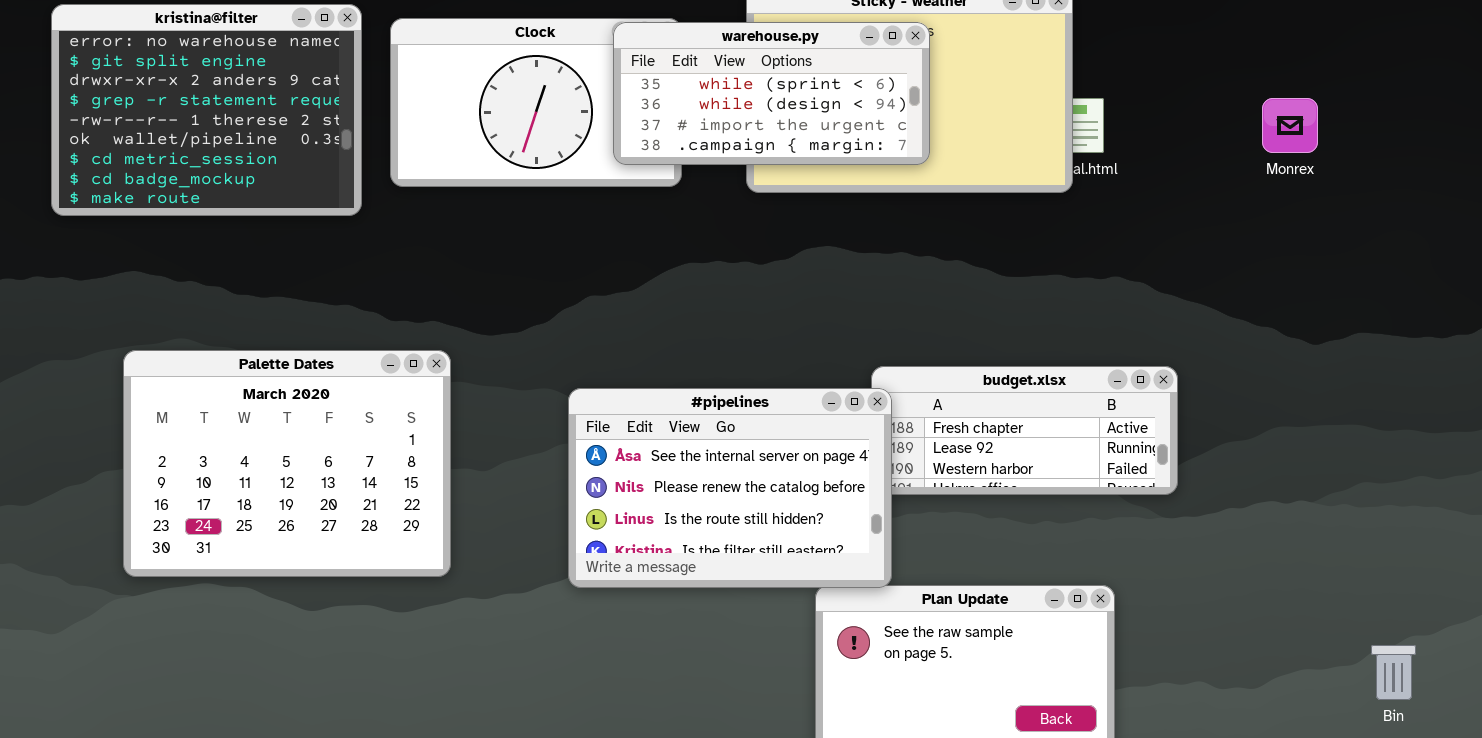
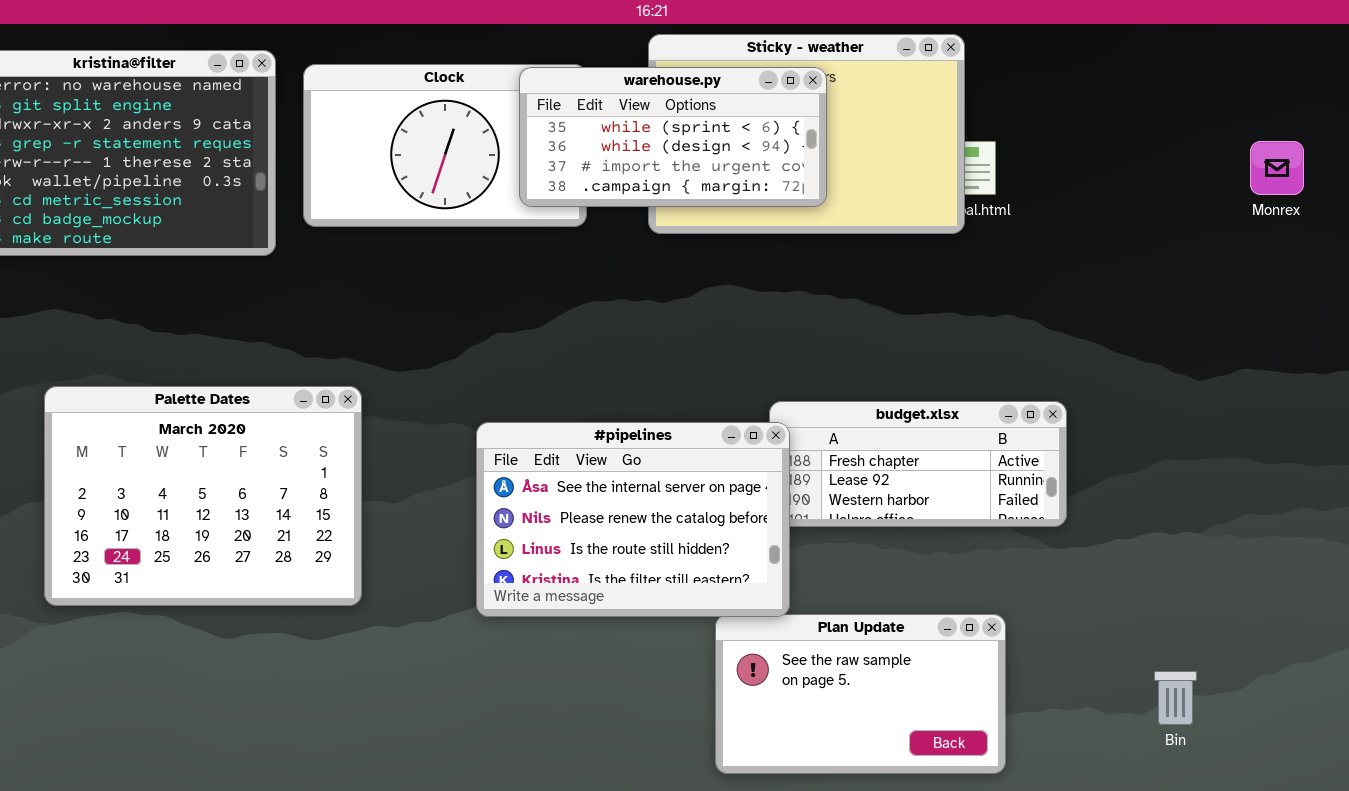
Monrex: [1262,98,1318,153] -> [1250,141,1304,195], moved
Bin: [1371,645,1416,700] -> [1154,671,1197,725], moved

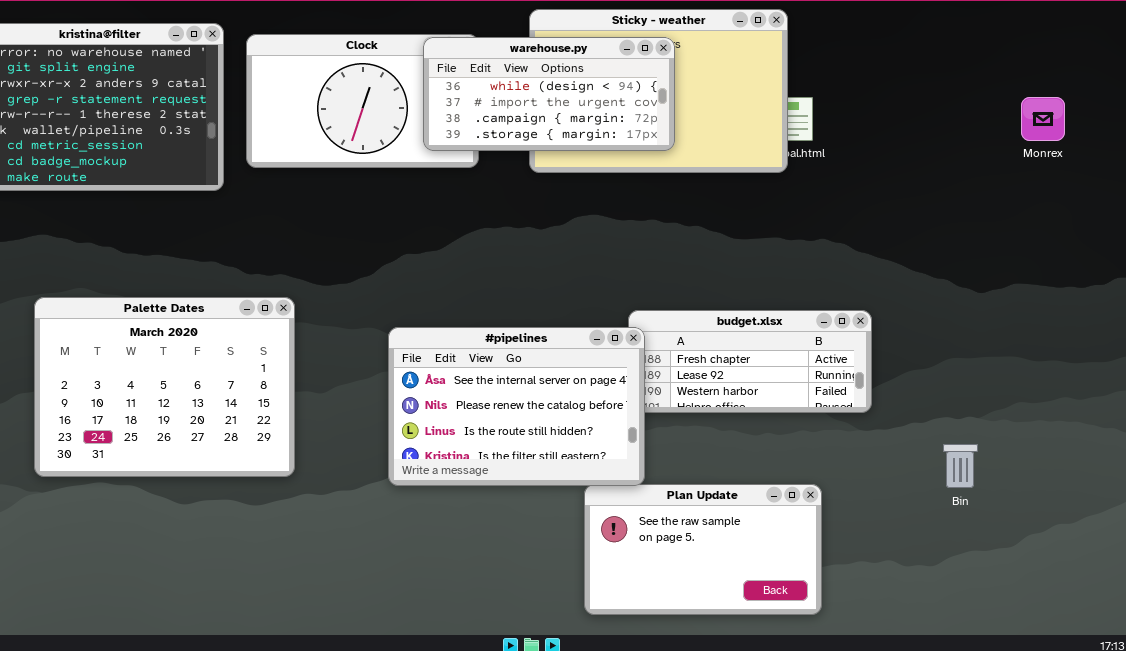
warehouse.py: [519,67,827,207] -> [423,37,675,151], scrolled down 1 row
Bin: [1154,671,1197,725] -> [943,444,978,488], moved

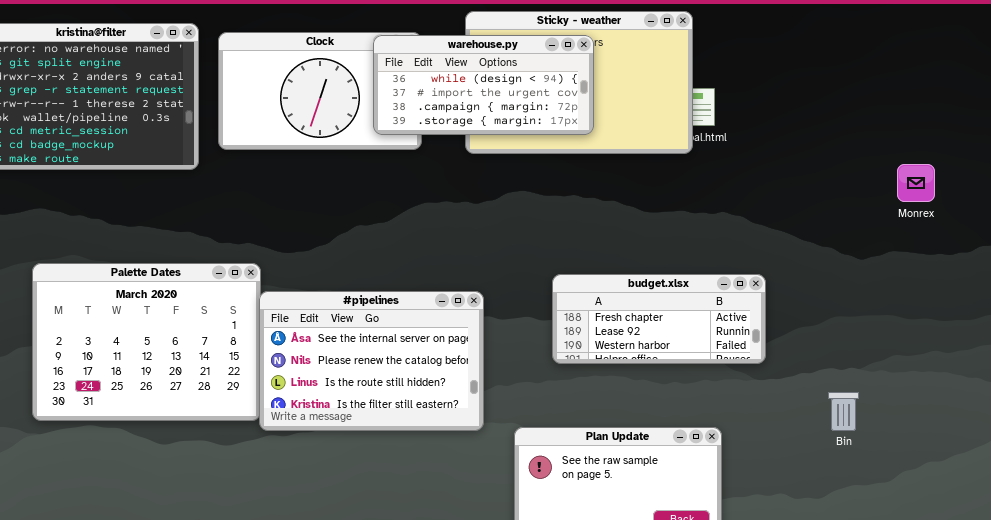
Monrex: [1021,97,1065,141] -> [897,164,935,202], moved
#pipelines: [388,327,645,486] -> [259,291,484,431], moved

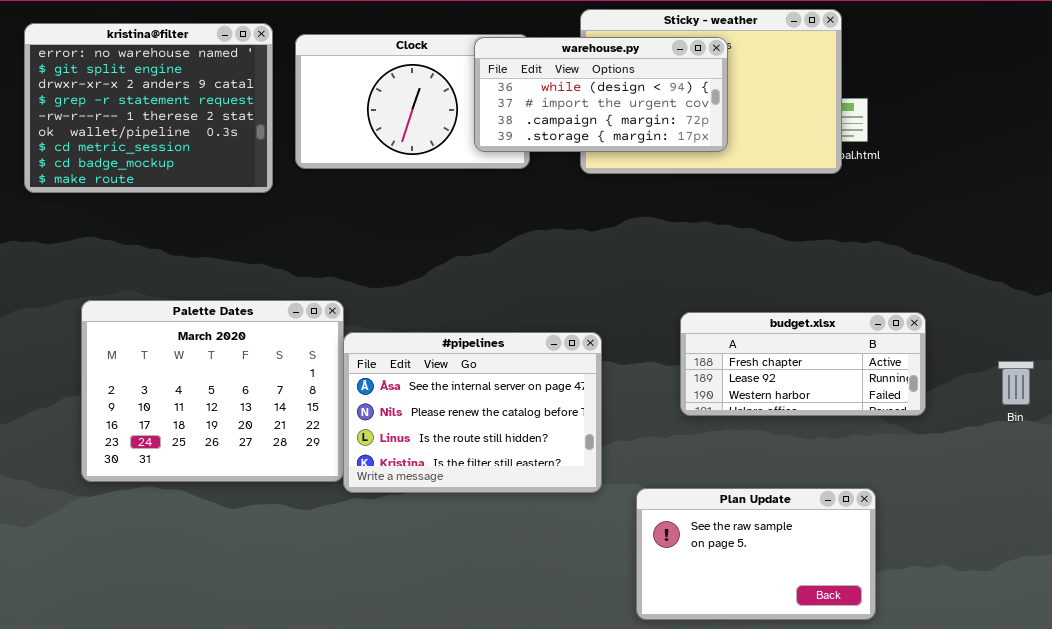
Bin: [828,392,859,431] -> [998,361,1034,405], moved

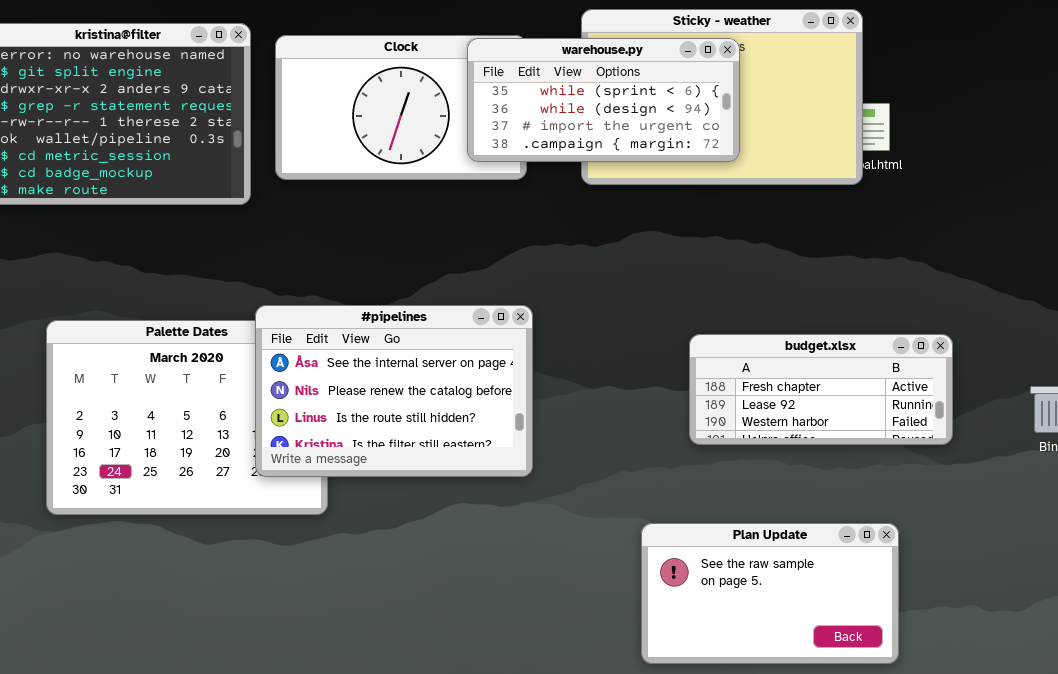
warehouse.py: [474,37,728,152] -> [467,38,740,162], scrolled up 1 row
#pipelines: [343,332,602,493] -> [255,305,533,477], moved

